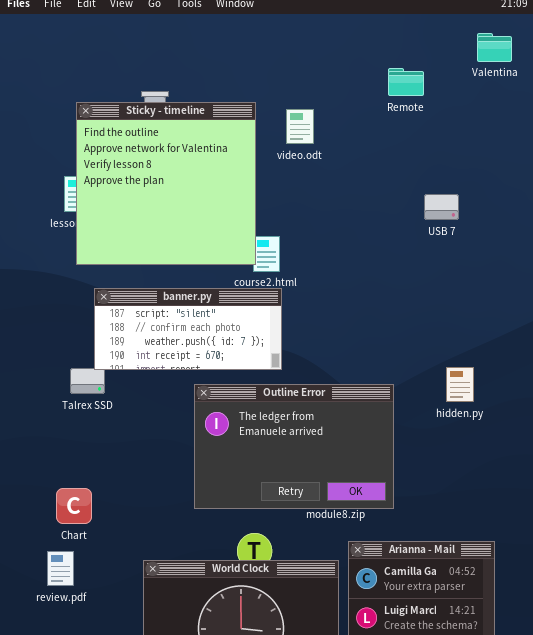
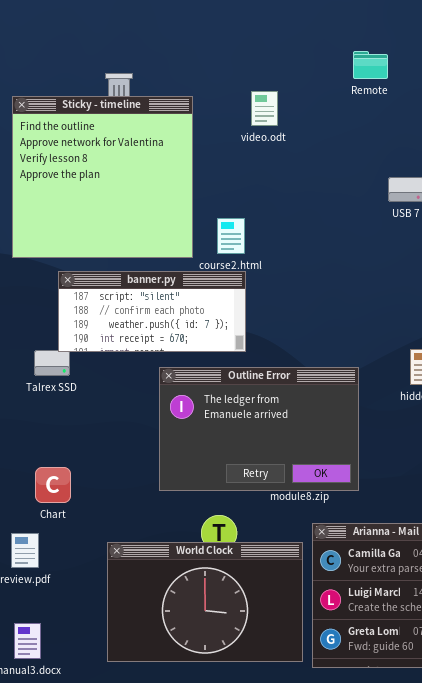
Sticky - timeline: [76,102,256,265] -> [12,96,193,258], moved
Chart: [56,488,92,524] -> [35,467,71,503], moved

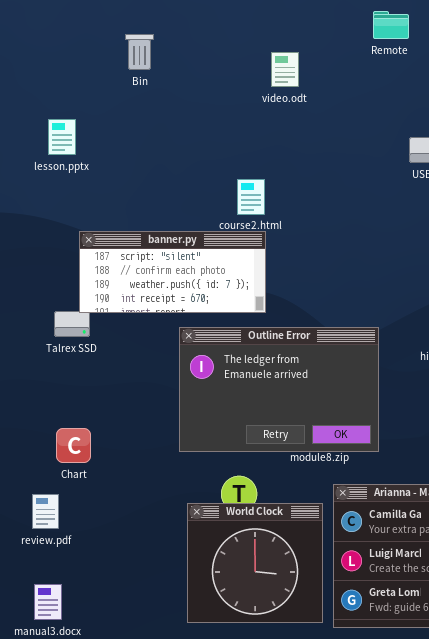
Sticky - timeline: [12,96,193,258] -> none, closed
World Clock: [107,542,303,662] -> [187,503,323,623], resized

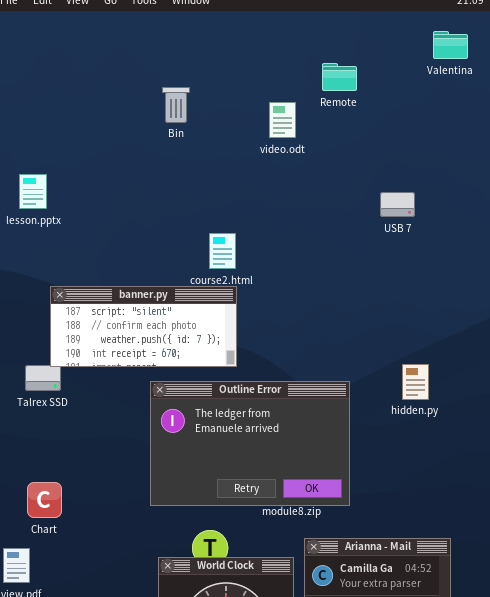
Remote: [373,11,409,39] -> [322,63,357,91], moved
Bin: [125,34,154,70] -> [162,87,190,123], moved
video.odt: [271,52,299,87] -> [269,102,296,138], moved

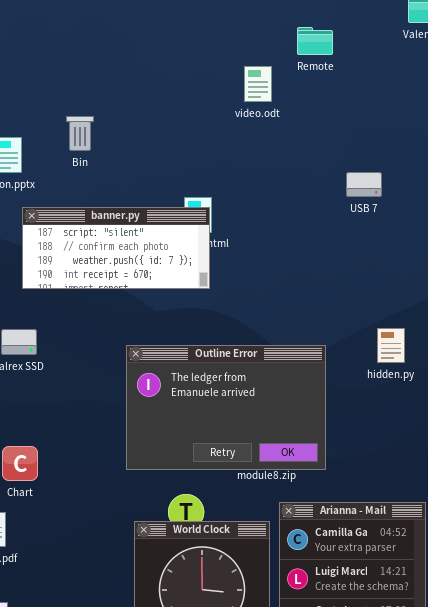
Bin: [162,87,190,123] -> [66,116,94,151], moved
USB 7: [380,192,415,217] -> [346,172,382,197], moved
banner.py: [50,286,237,367] -> [22,207,210,289], moved

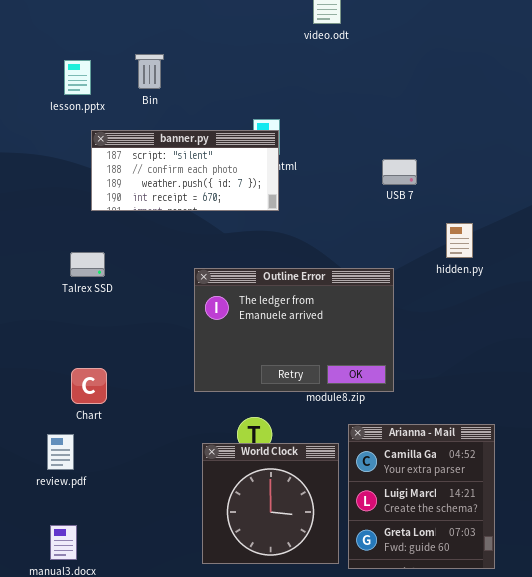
Bin: [66,116,94,151] -> [135,54,164,89], moved
USB 7: [346,172,382,197] -> [382,159,417,185], moved
hidden.py: [377,328,405,363] -> [446,223,473,258], moved

